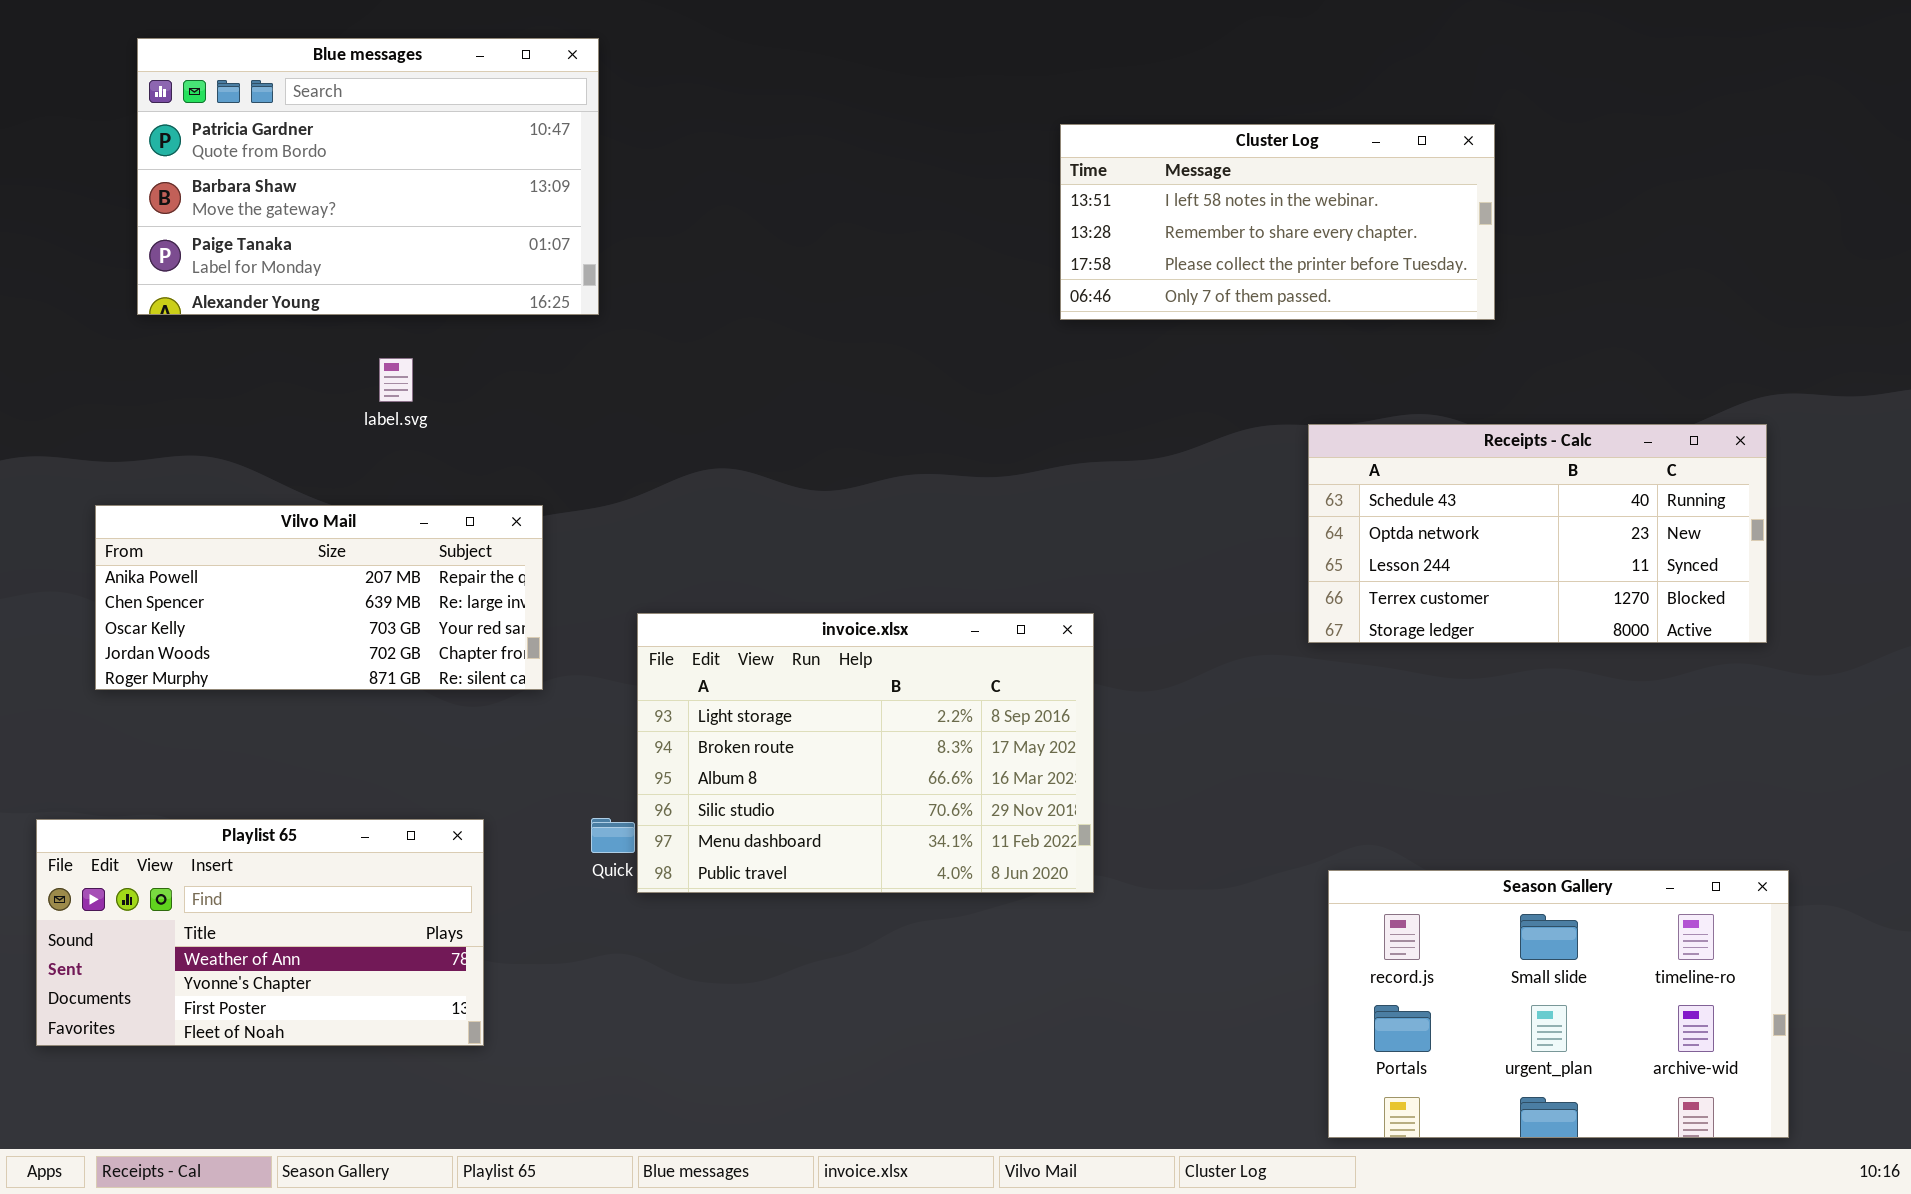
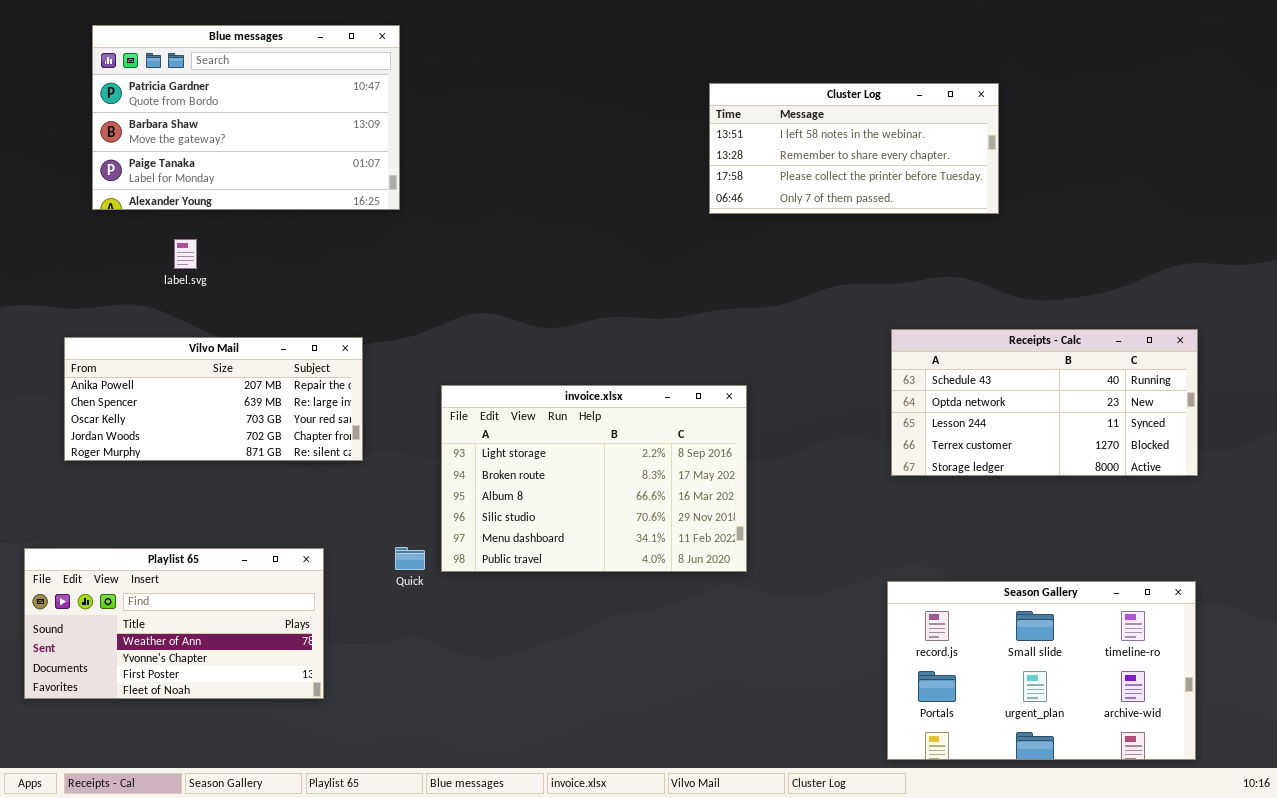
label.svg: [379,358,413,402] -> [174,239,197,269], moved
Receipts - Calc: [1308,424,1767,643] -> [891,329,1198,476], moved
invoice.xlsx: [637,613,1094,893] -> [441,385,747,572], moved

